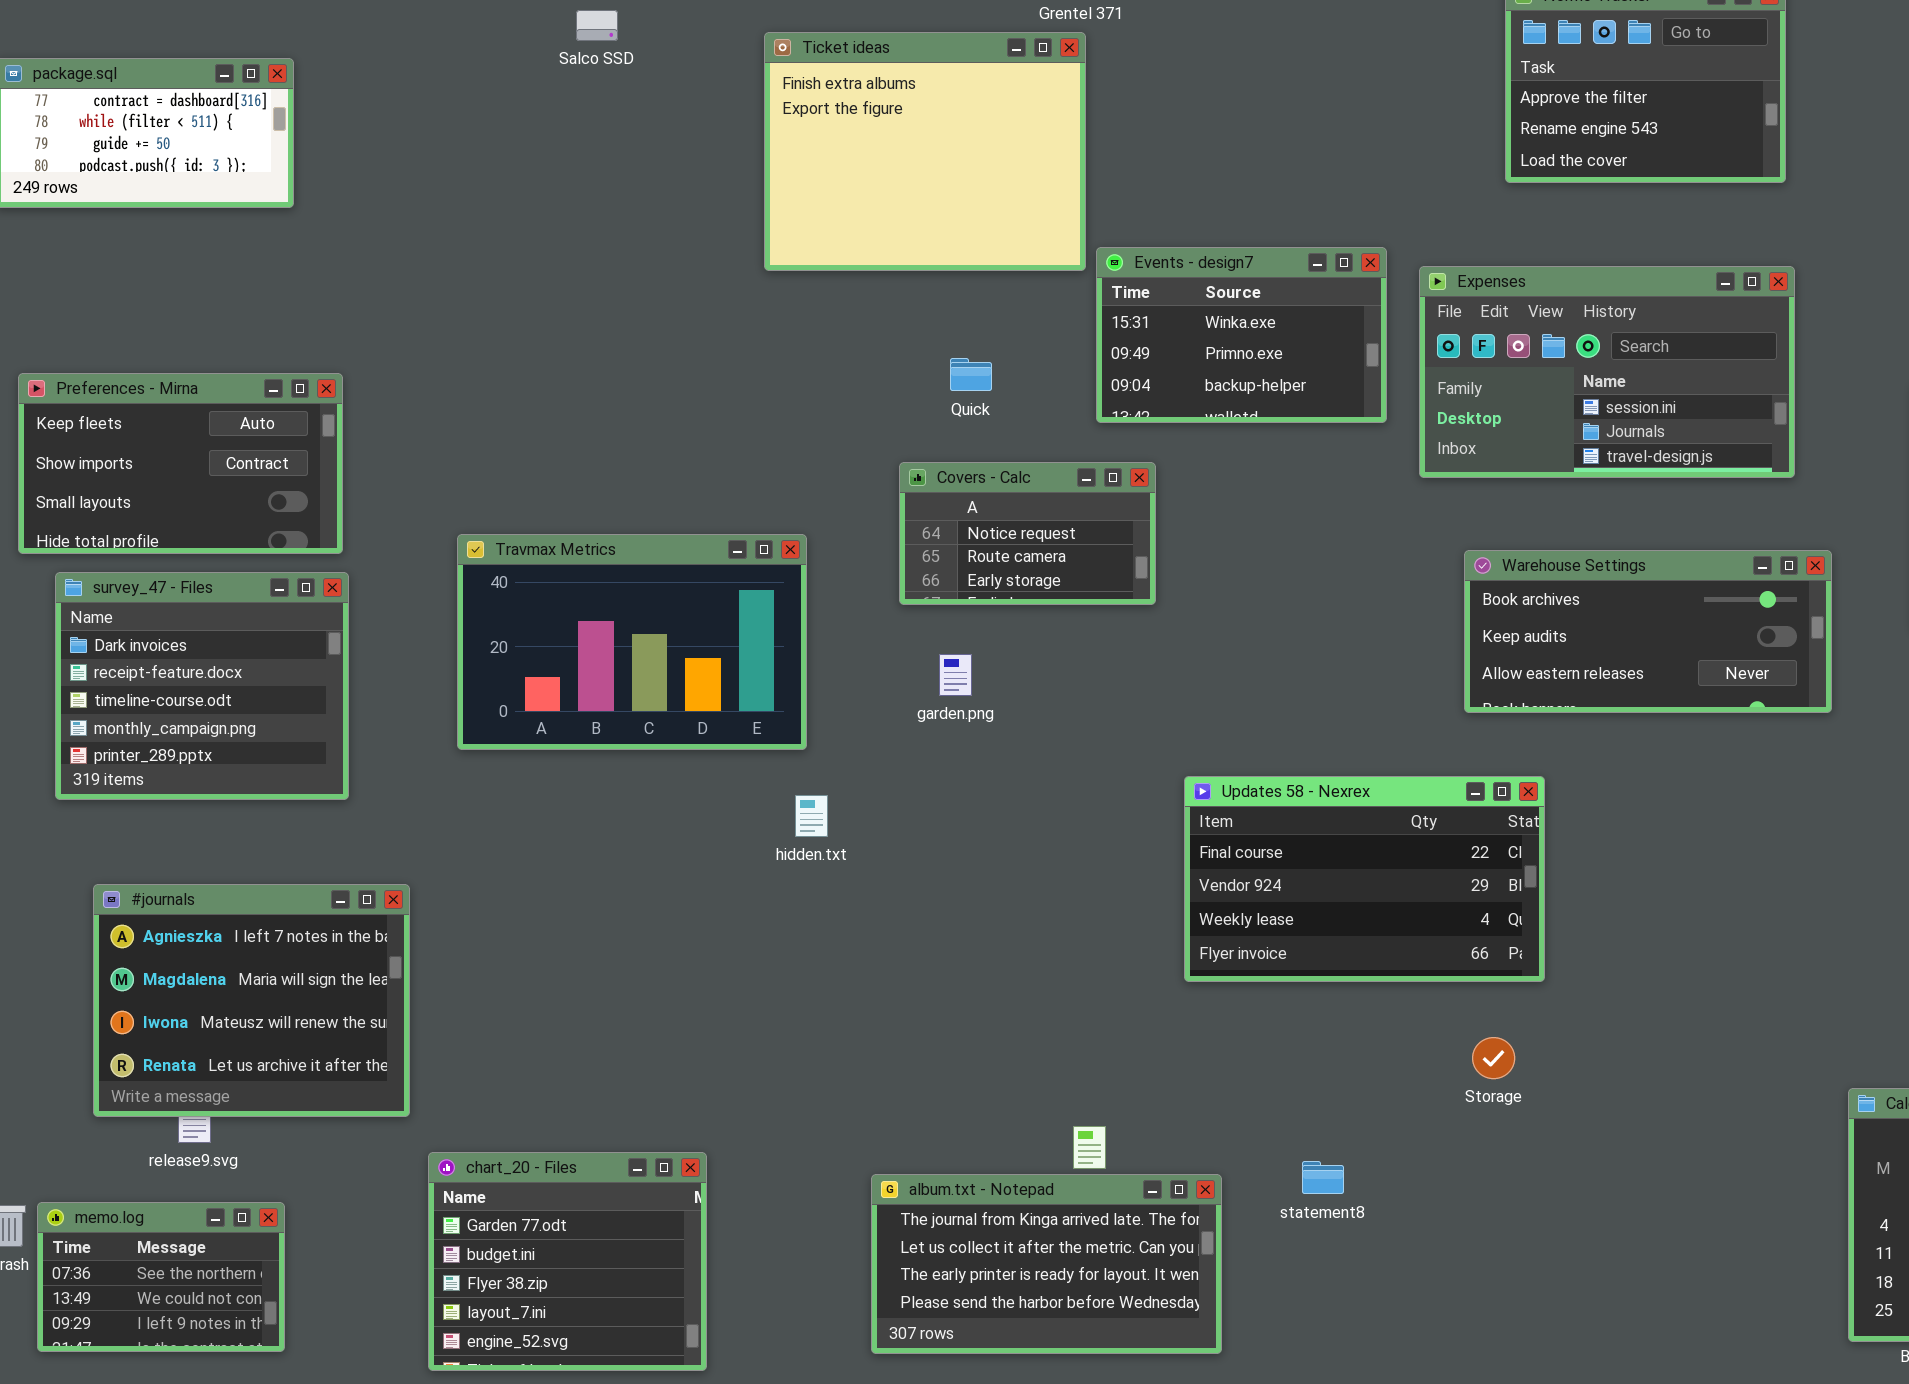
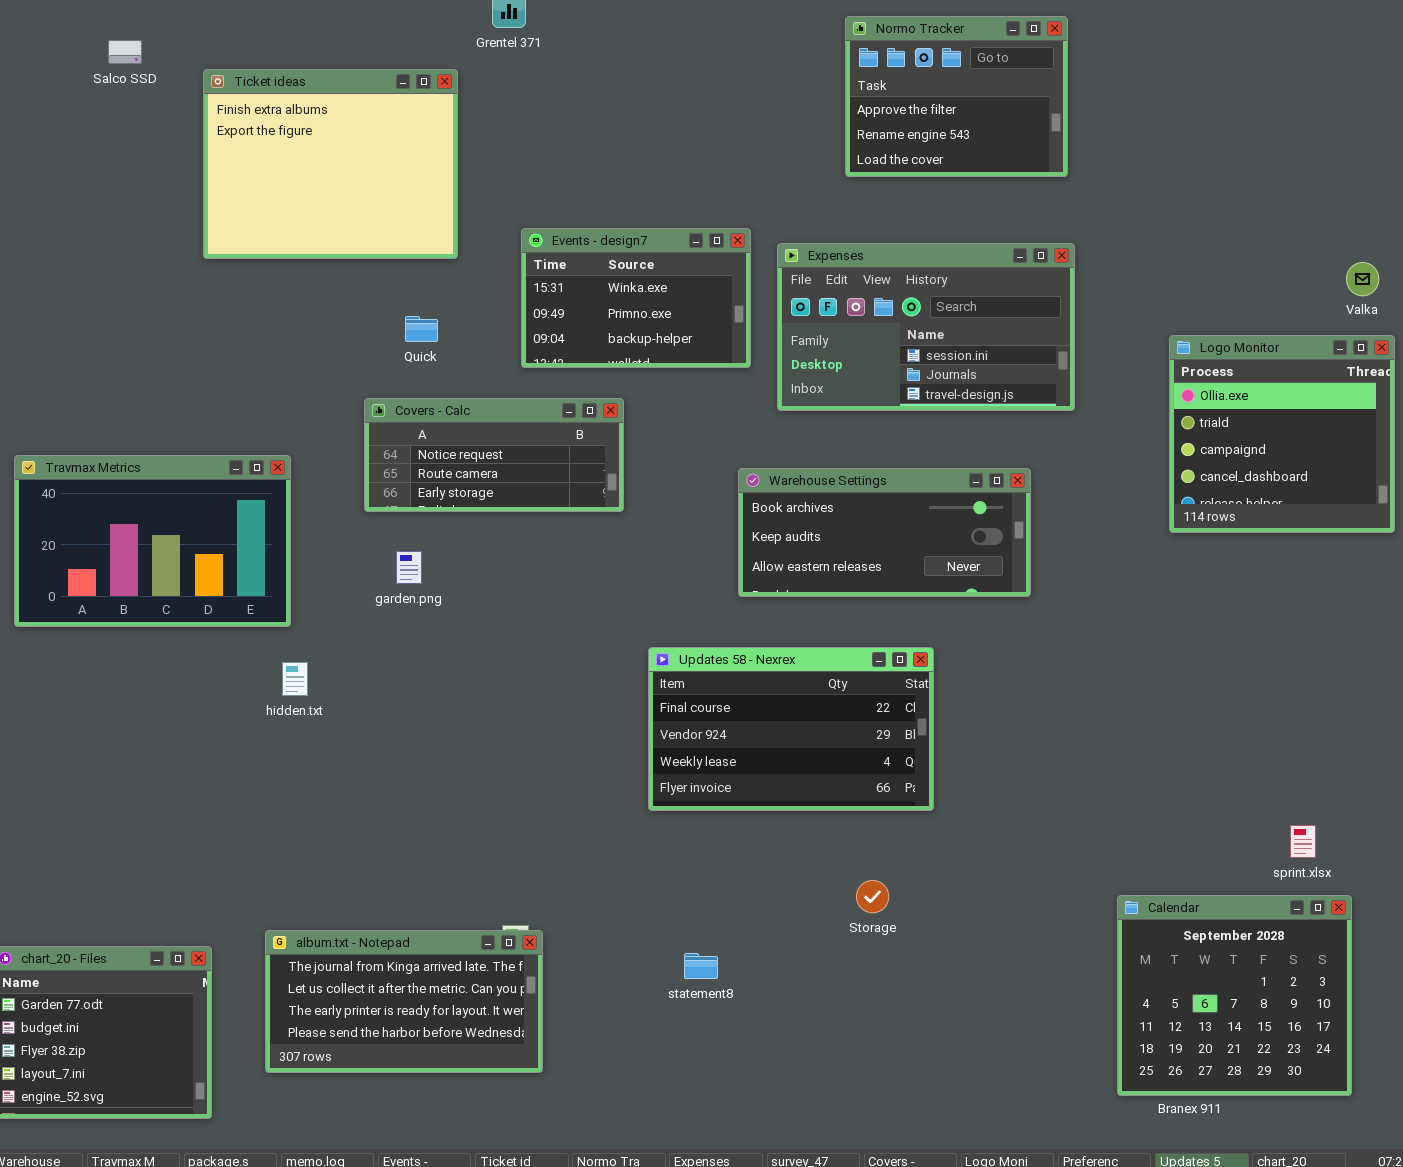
Ticket ideas: [764,32,1086,271] -> [203,69,458,259], moved
Covers - Calc: [899,462,1156,605] -> [364,398,624,512], resized
Warehouse Settings: [1464,550,1832,713] -> [738,468,1031,597], moved
Updates 58 - Nexrex: [1184,776,1545,982] -> [648,647,934,811], moved
Storage: [1472,1037,1515,1079] -> [856,880,889,913], moved
album.txt - Notepad: [871,1174,1222,1354] -> [265,930,543,1073], moved

